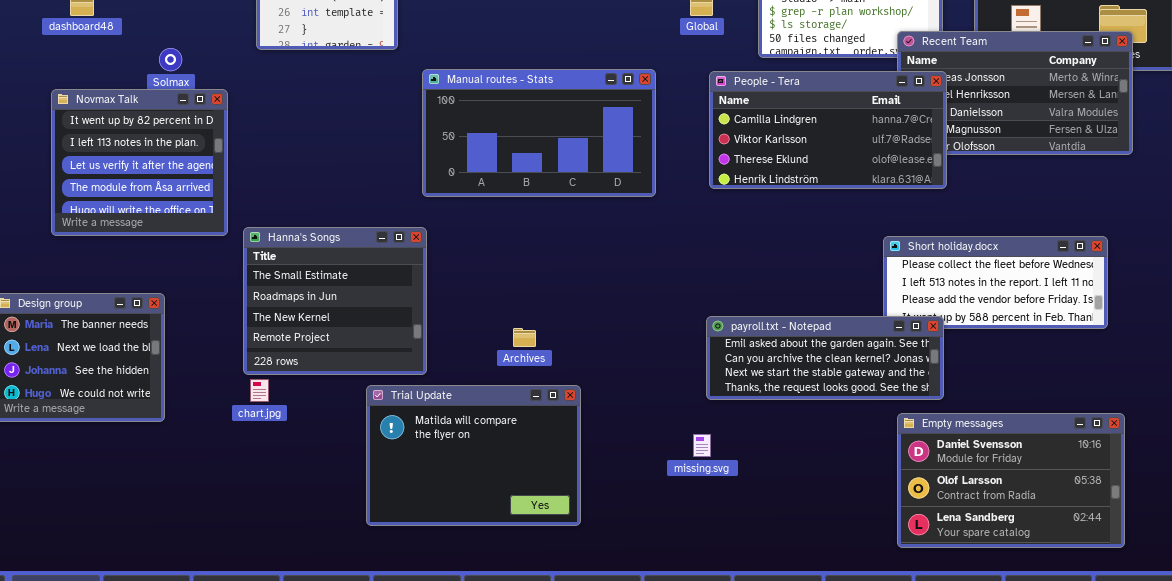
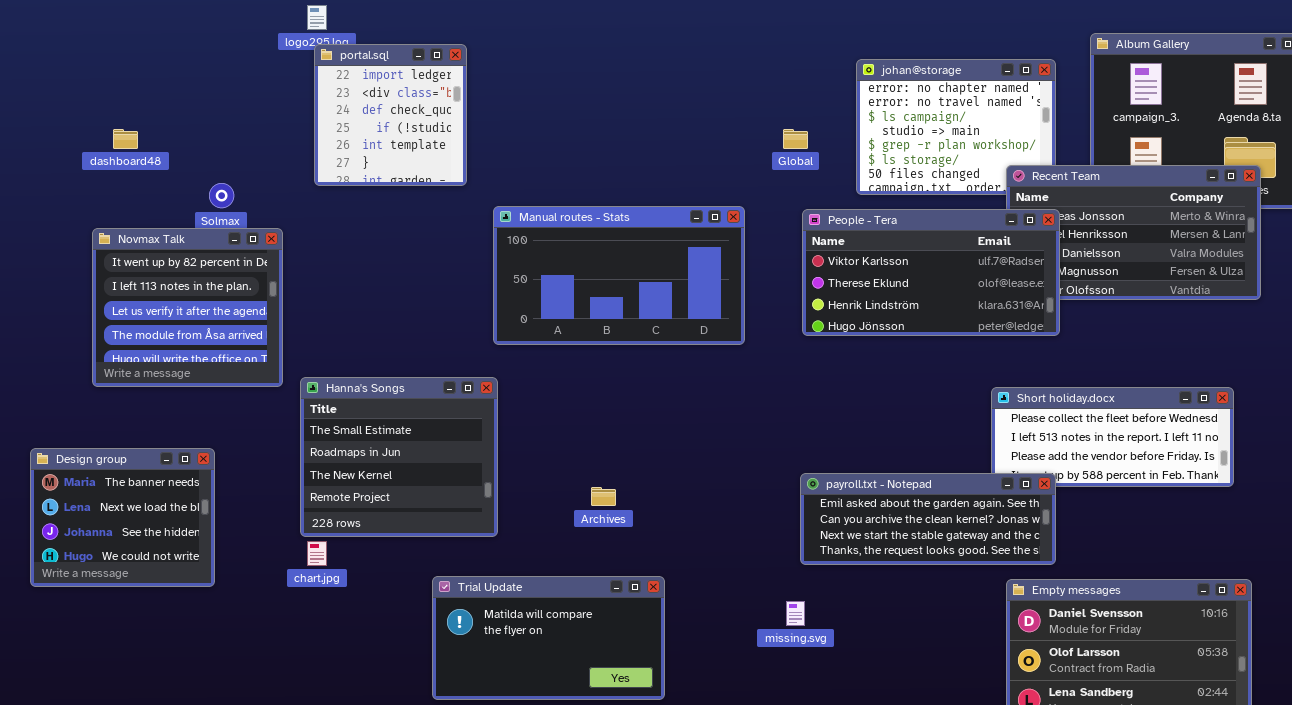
People - Tera: [709,71,947,189] -> [802,209,1060,336], scrolled down 1 row
Trial Update: [366,385,581,526] -> [432,576,665,700], resized

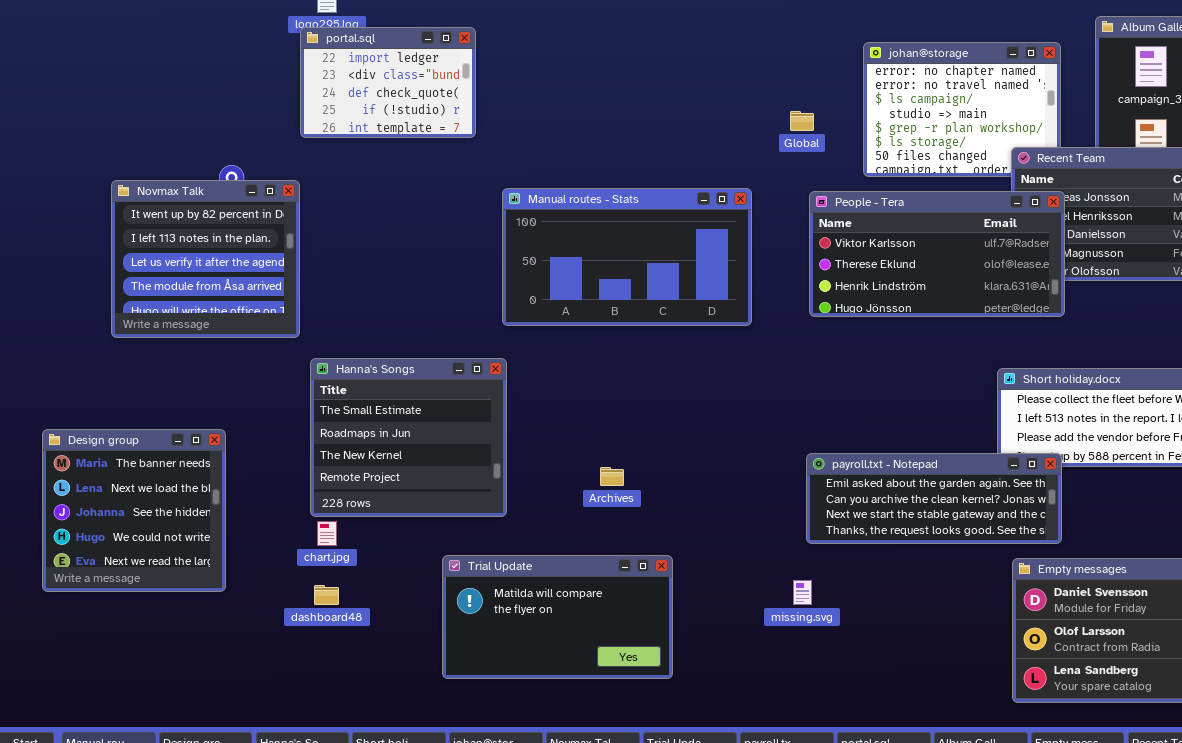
portal.sql: [314,44,467,186] -> [300,27,476,138], resized
dashboard48: [113,129,138,149] -> [314,585,339,605], moved
Novmax Talk: [92,228,283,387] -> [111,180,300,338], moved
Design group: [30,448,215,587] -> [42,429,226,592], resized

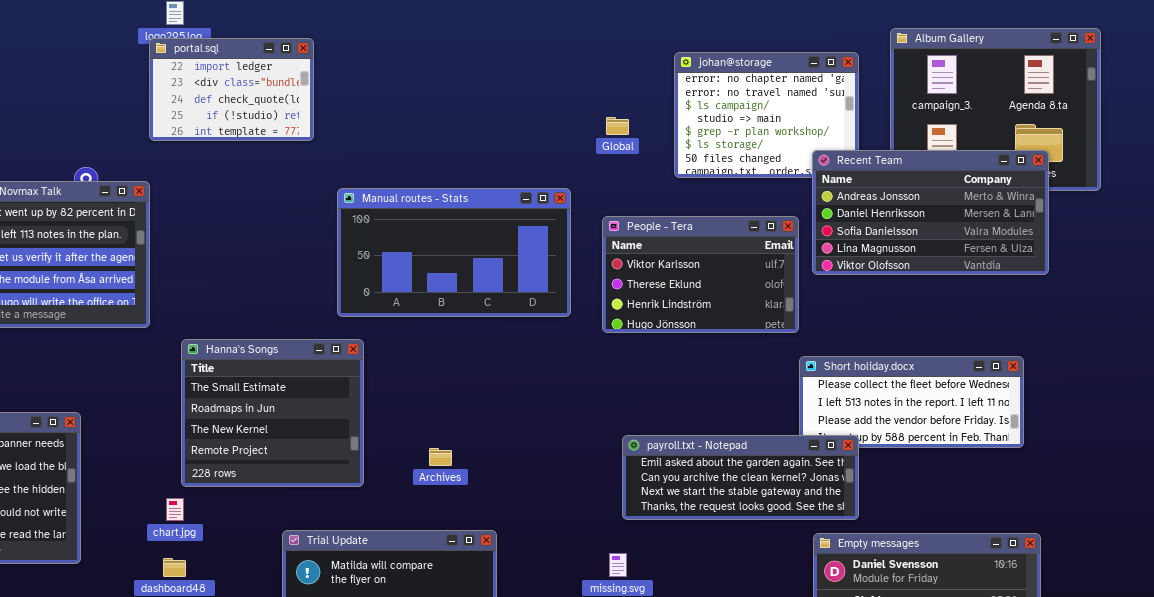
People - Tera: [809,191,1065,317] -> [602,216,799,333], moved, resized
Hanna's Songs: [310,358,507,517] -> [181,339,364,487], moved

